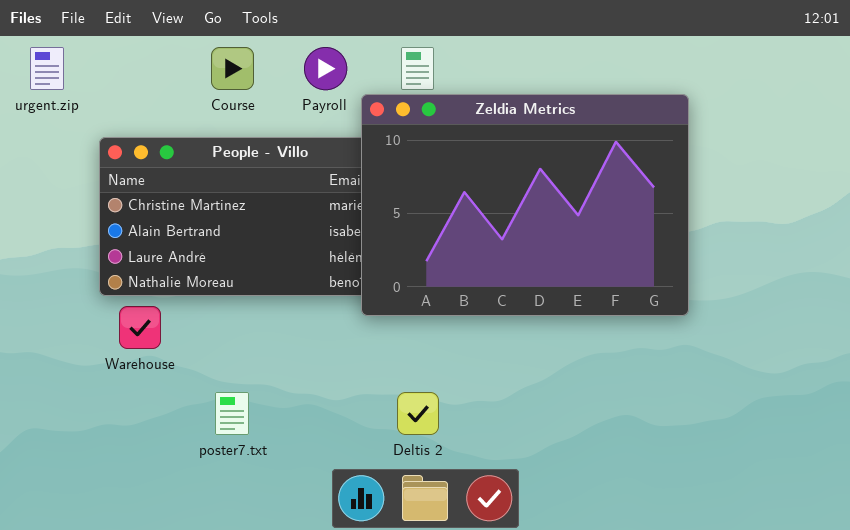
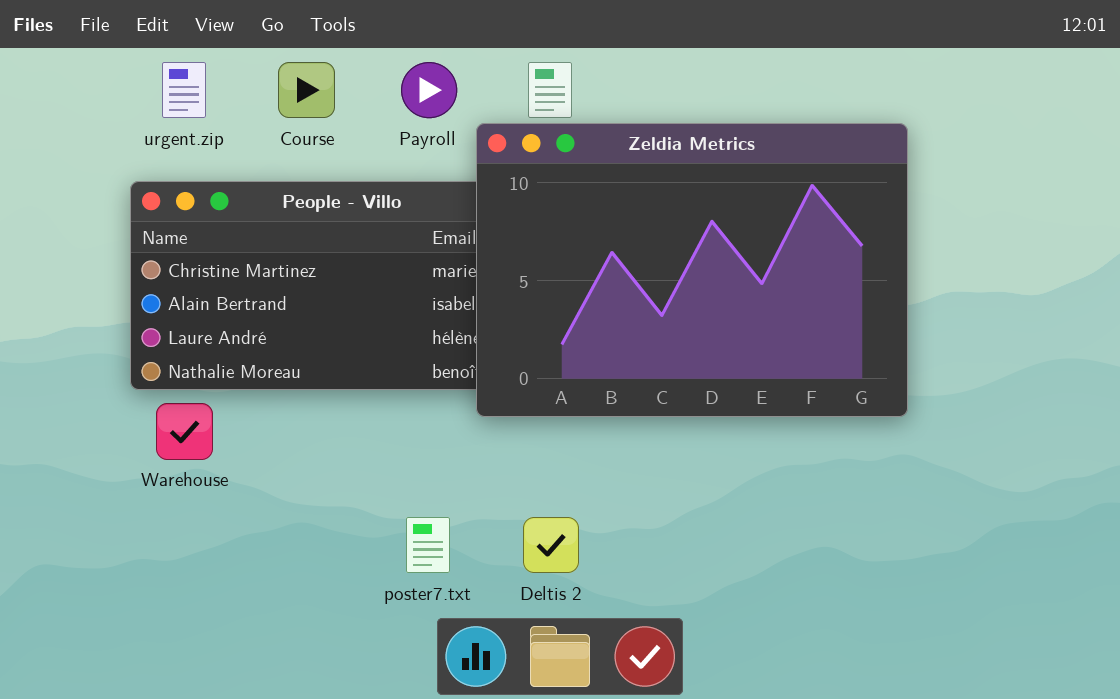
urgent.zip: [30,47,64,90] -> [162,62,206,118], moved
poster7.txt: [215,392,249,435] -> [406,517,450,573], moved

